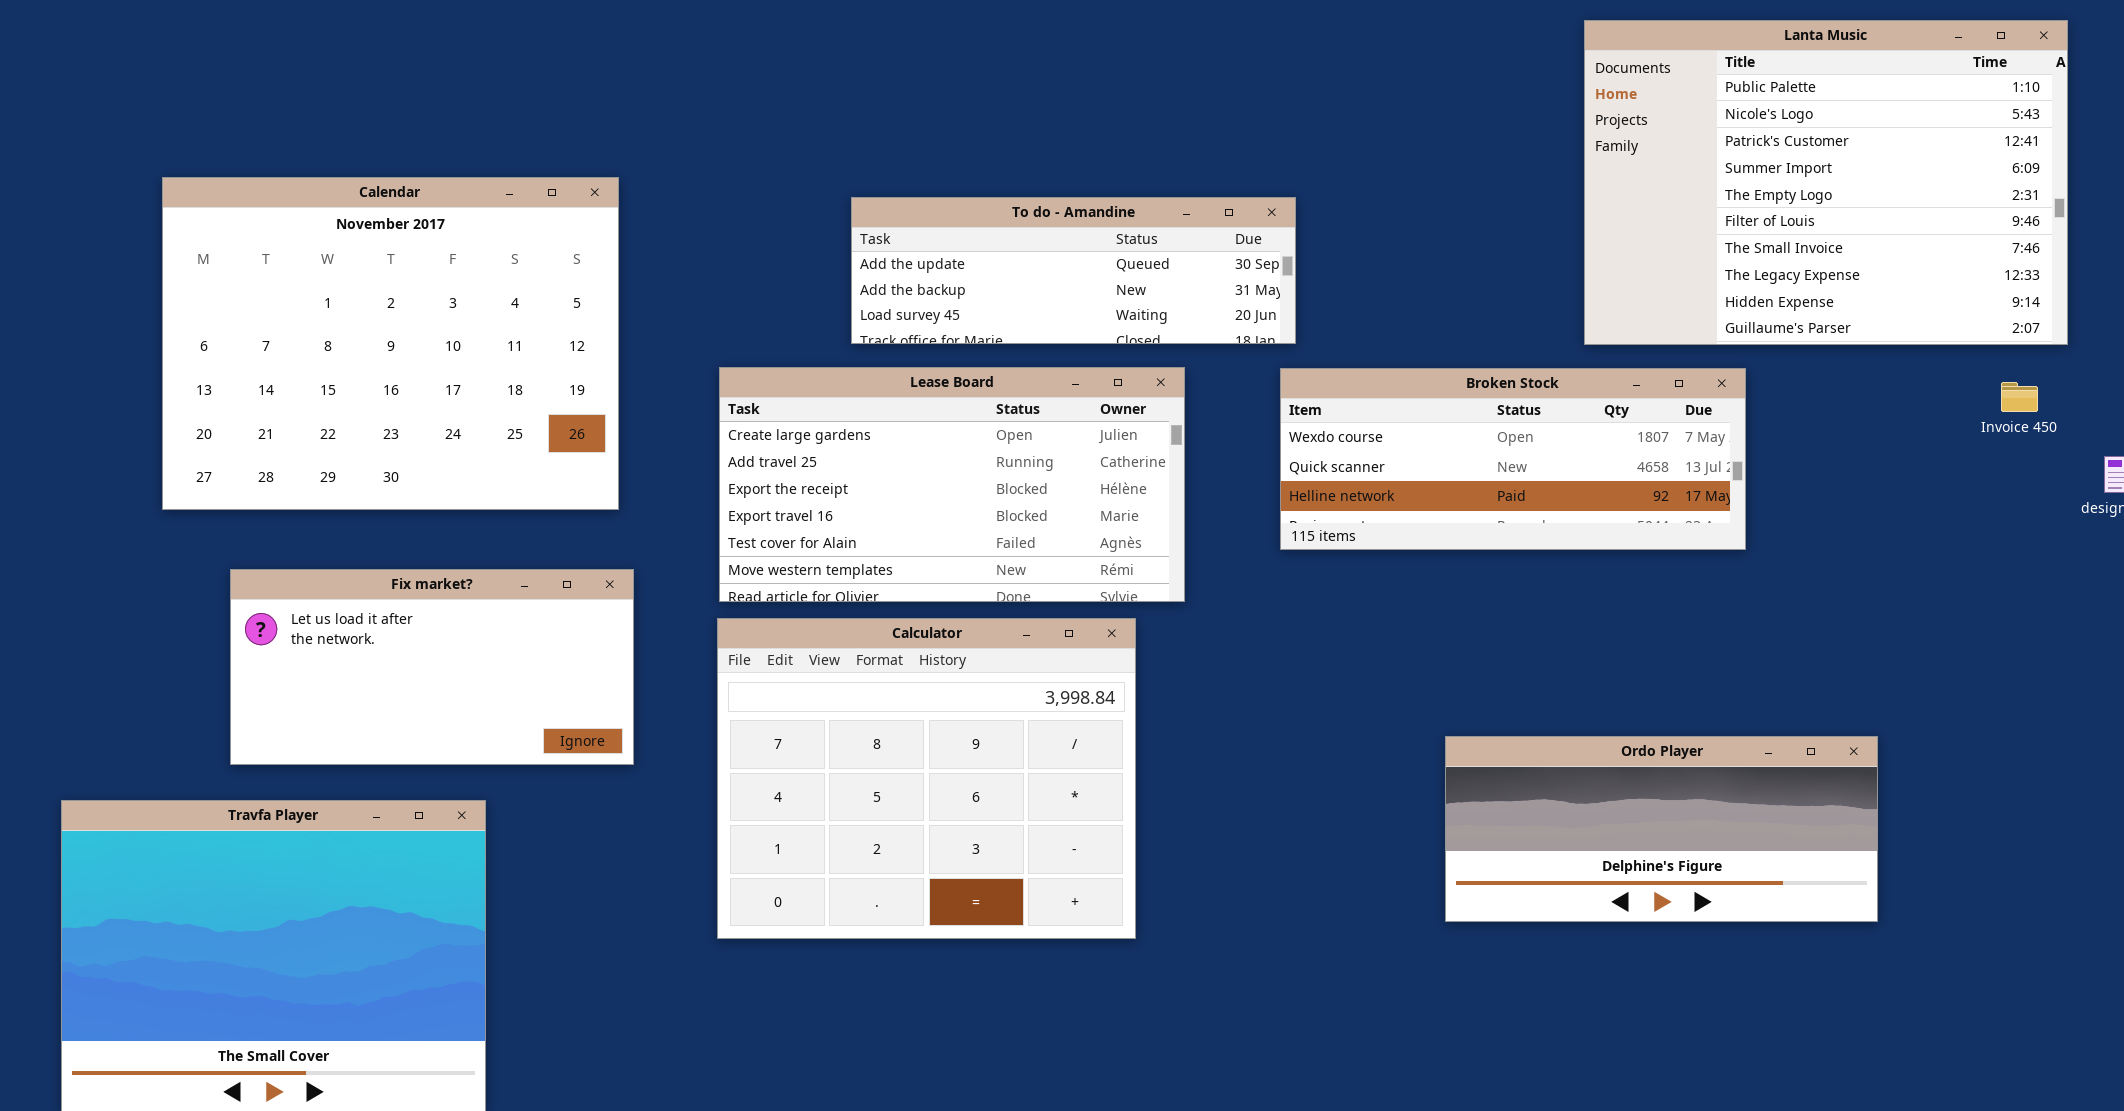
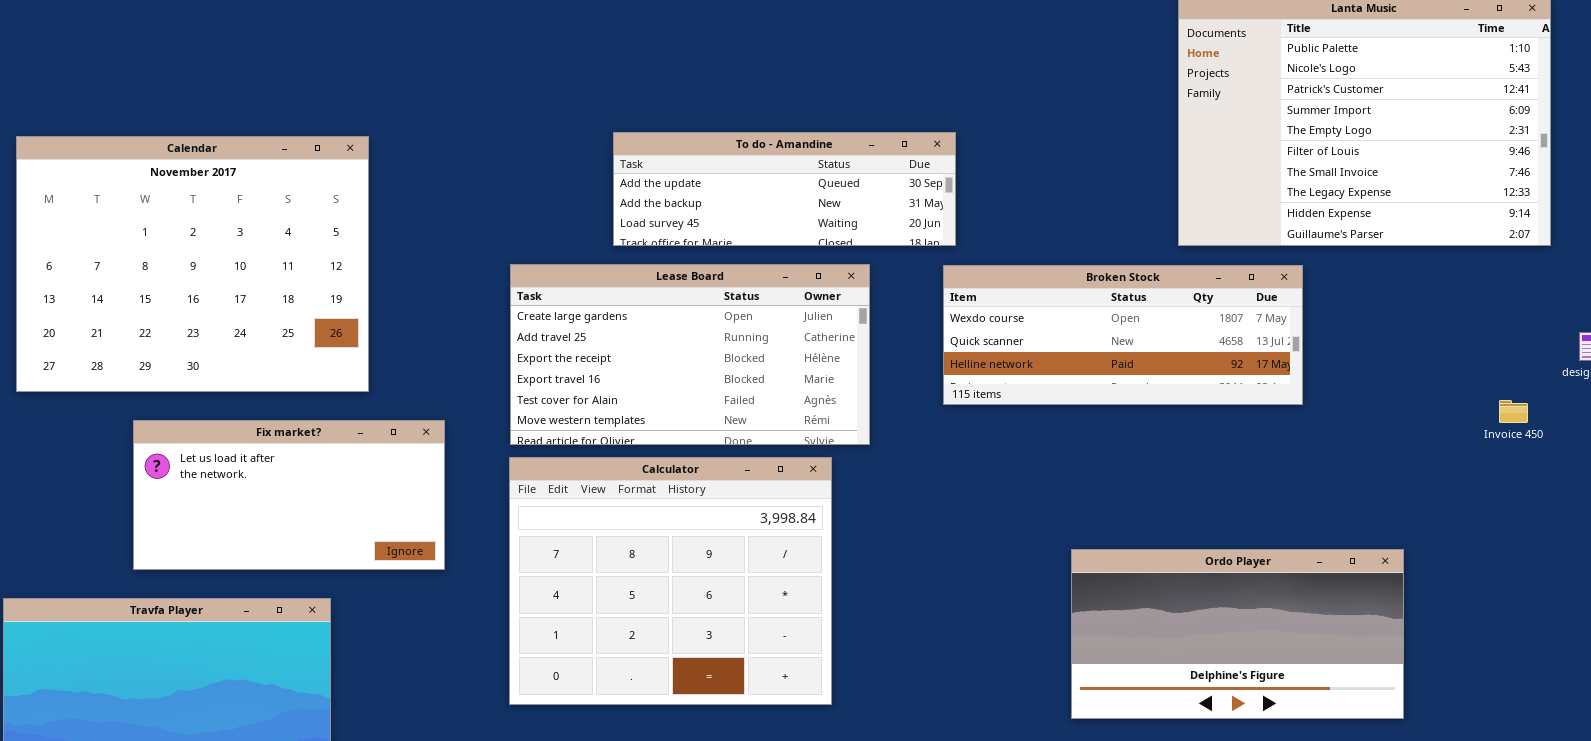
Calendar: [162,177,619,510] -> [16,136,369,392], moved
Invoice 450: [2001,382,2038,412] -> [1499,400,1528,423], moved
Ordo Player: [1445,736,1878,922] -> [1071,549,1404,719], resized

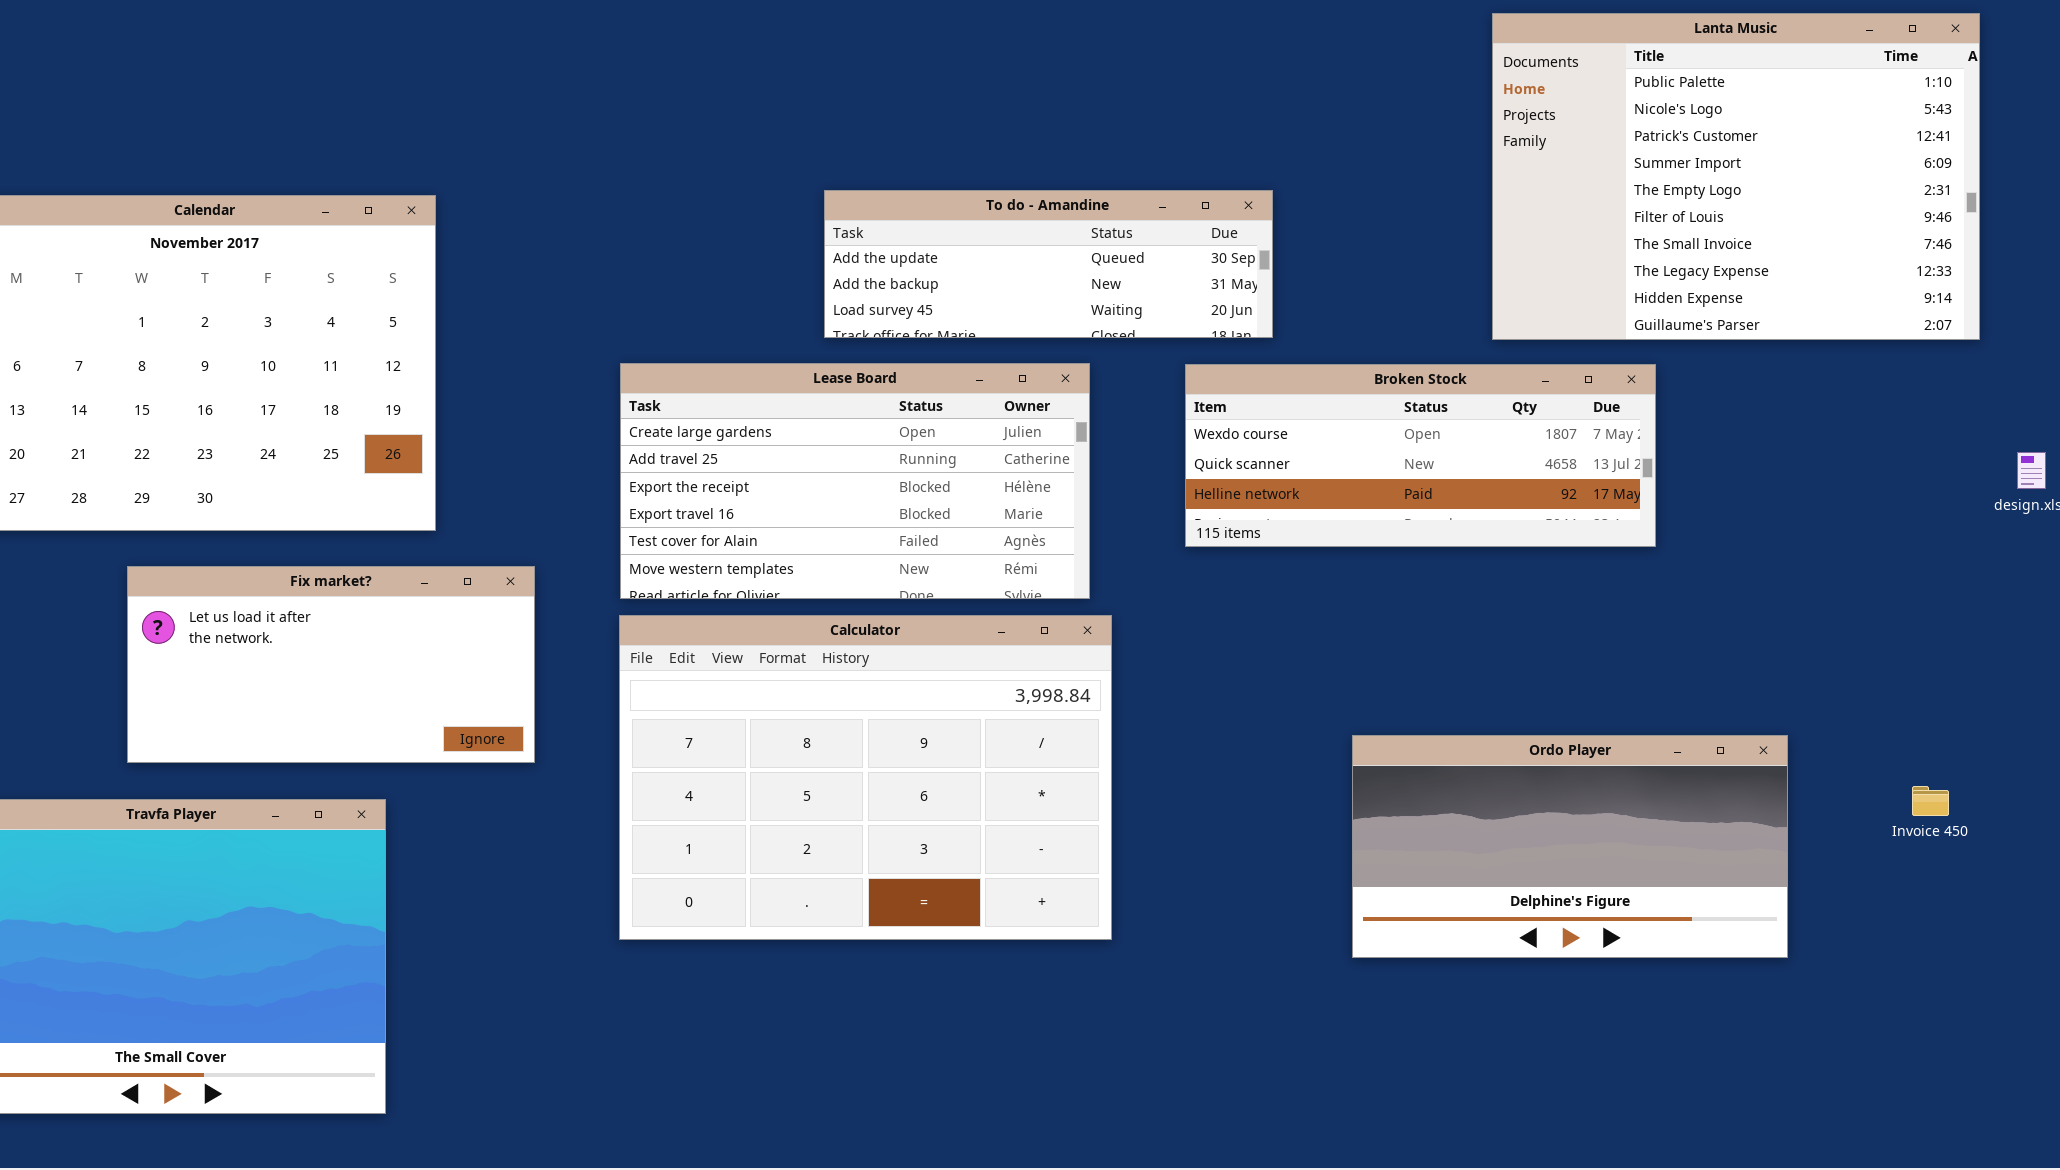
To do - Amandine: [613,132,956,246] -> [824,190,1273,338], moved
Invoice 450: [1499,400,1528,423] -> [1912,786,1949,816], moved
Calculator: [509,457,832,705] -> [619,615,1112,940], resized

